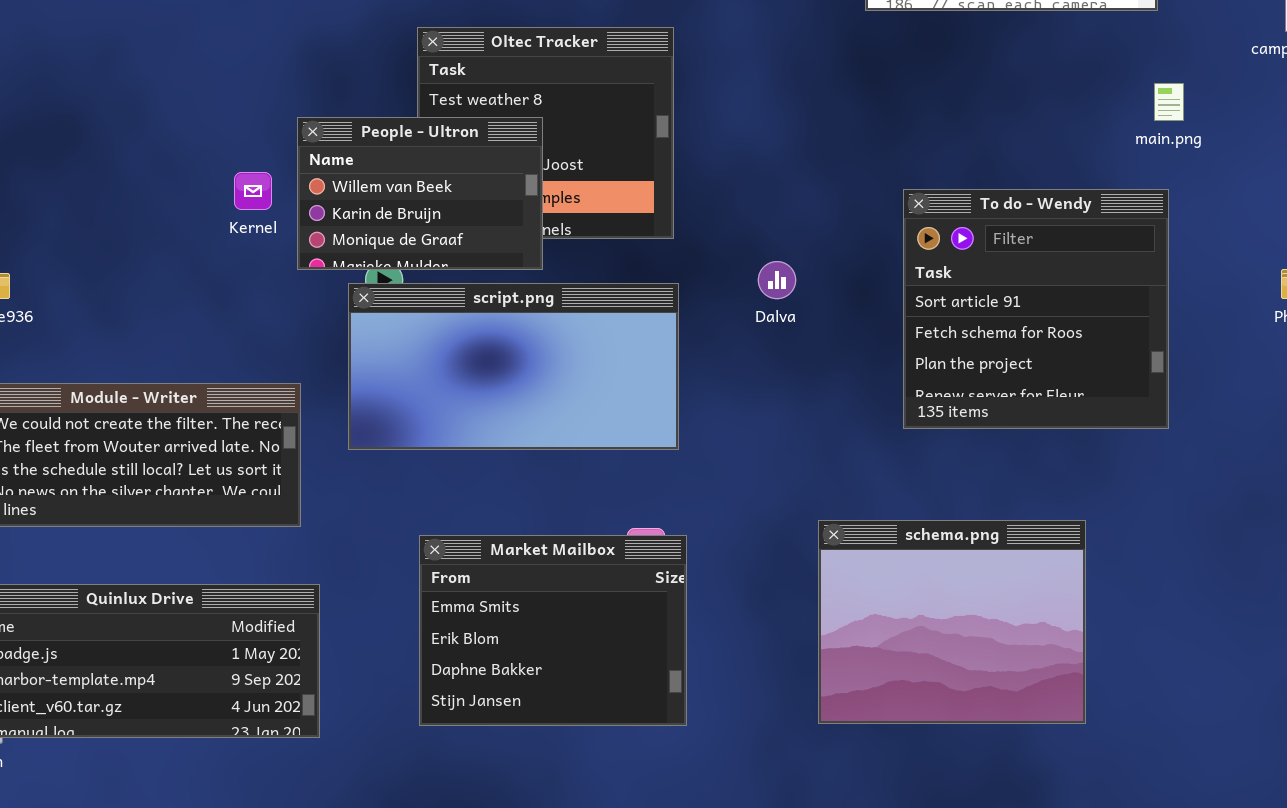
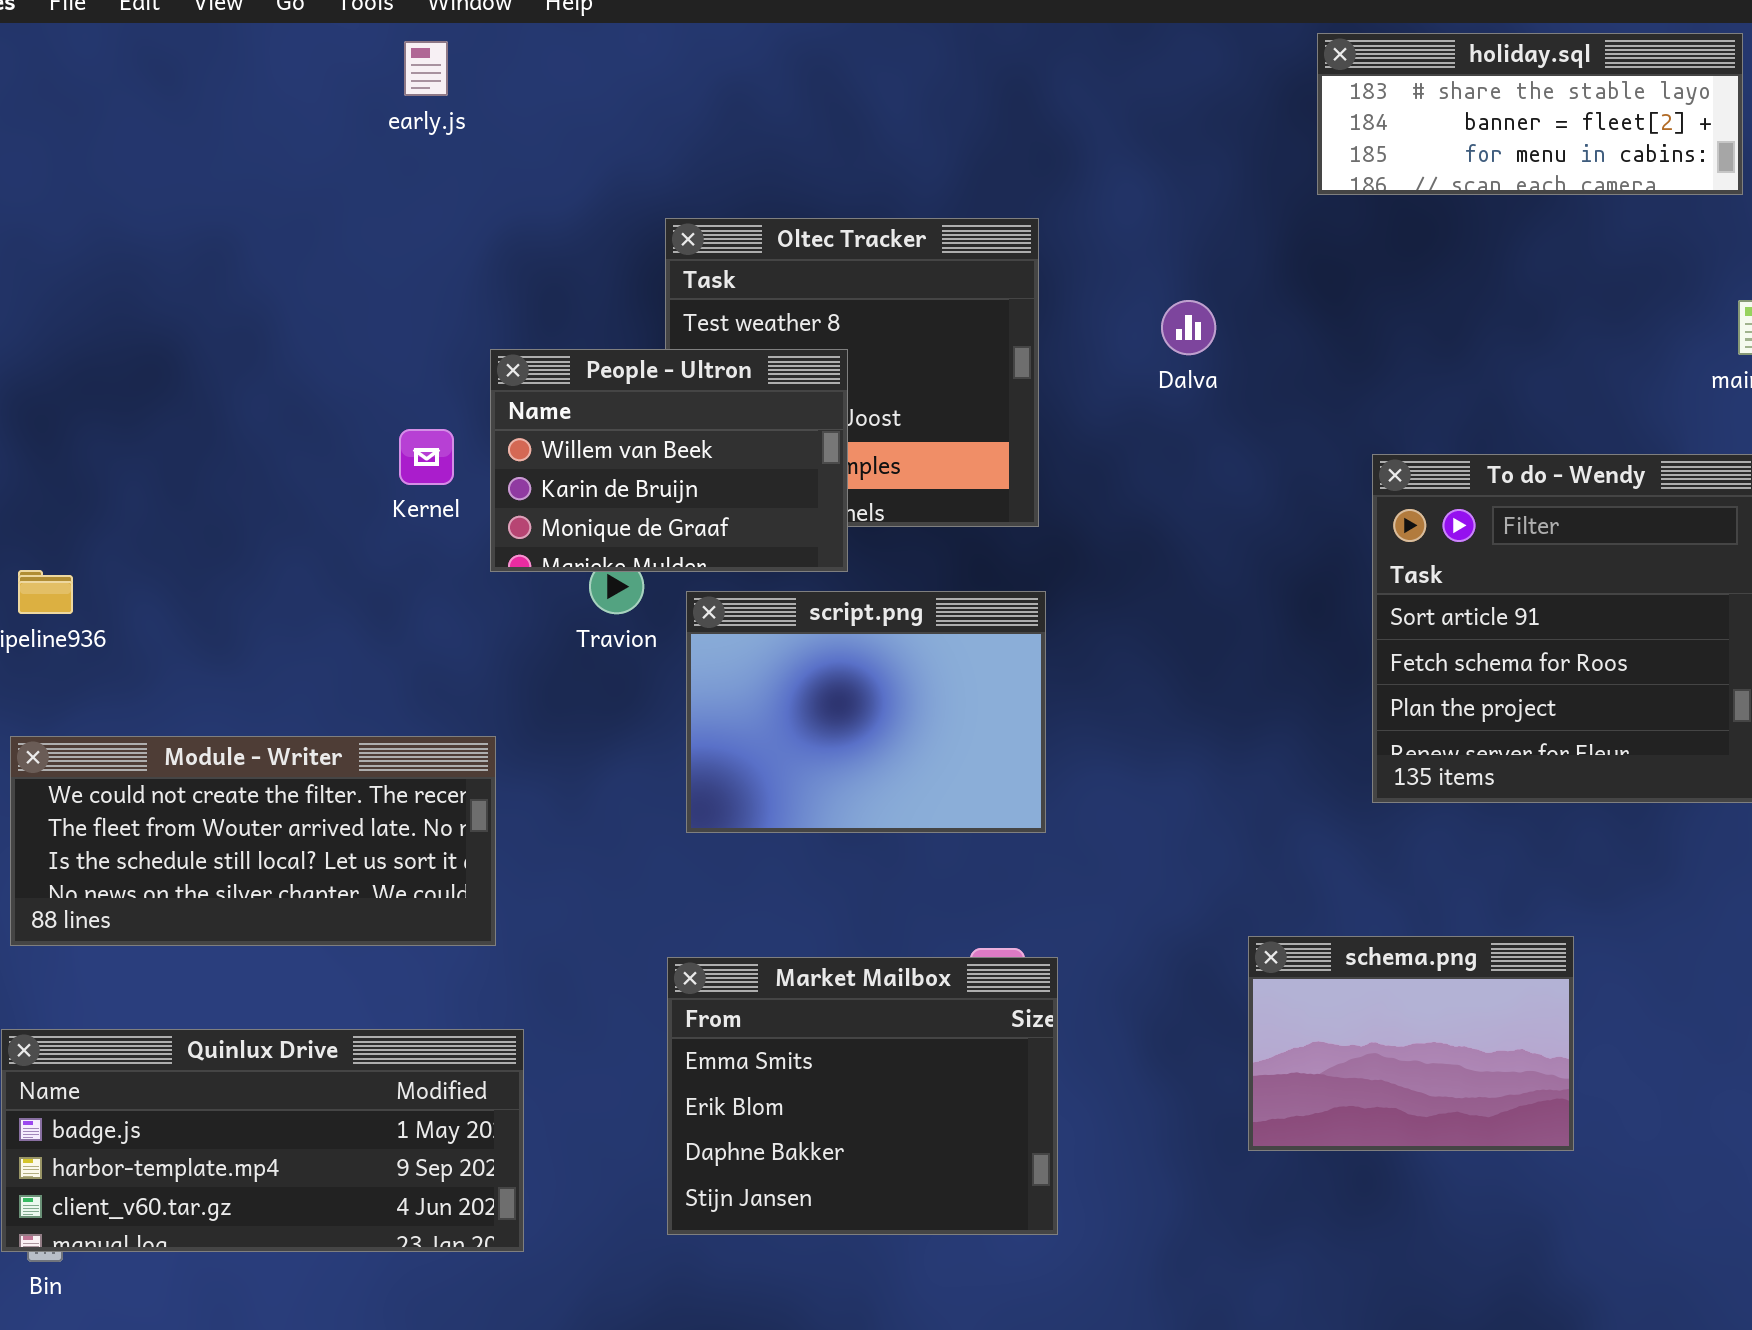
Dalva: [758,261,796,299] -> [1161,300,1216,355], moved
script.png: [348,283,679,450] -> [686,591,1046,833], resized
schema.png: [818,520,1086,724] -> [1248,936,1574,1151], resized

